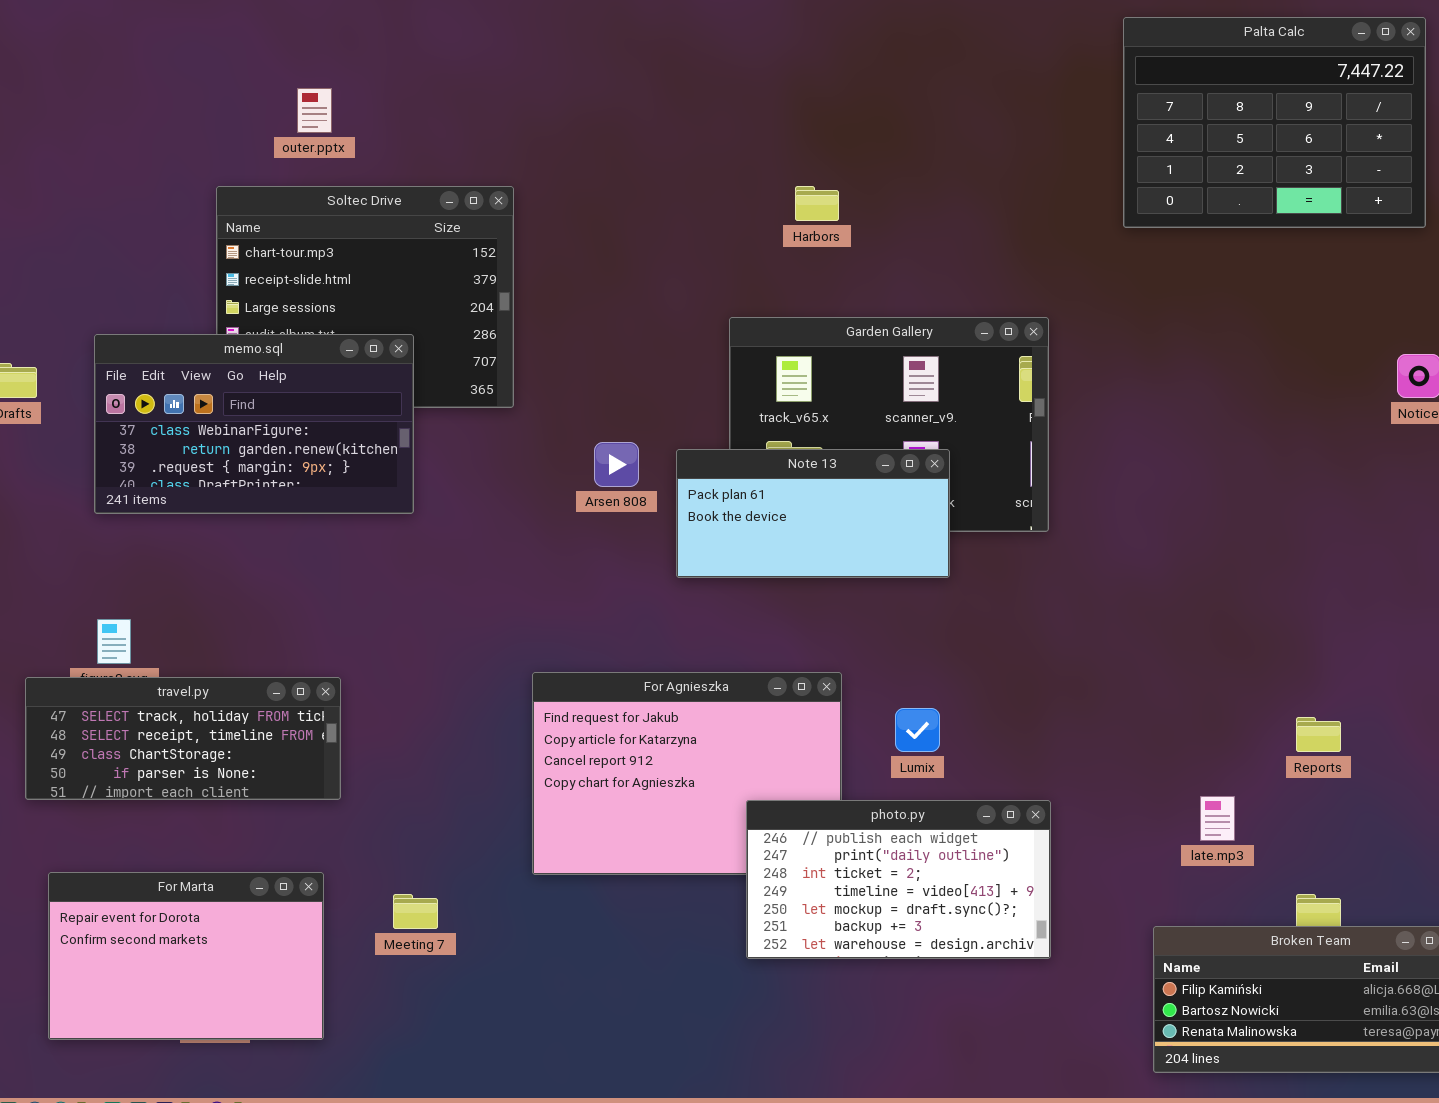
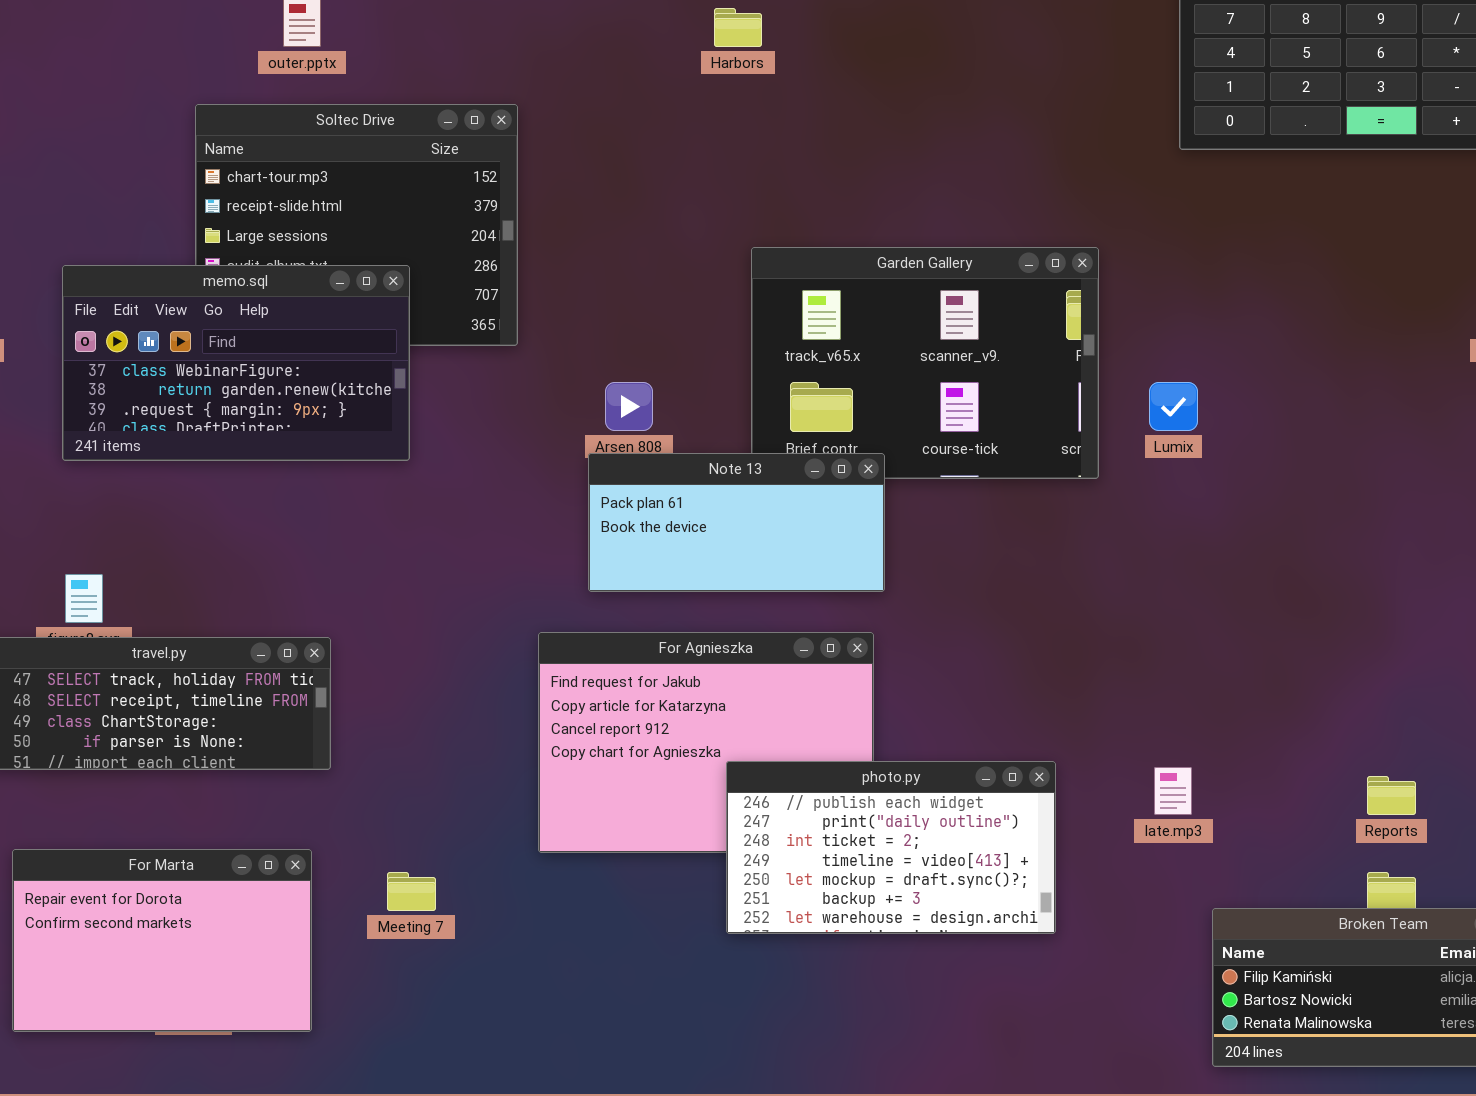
Harbors: [795,186,839,221] -> [714,8,762,47], moved
Note 13: [676,449,950,578] -> [588,453,885,592], moved
Lumix: [895,708,940,752] -> [1149,382,1198,431], moved
Reports: [1296,717,1341,752] -> [1367,776,1416,815], moved
late.mp3: [1200,796,1235,841] -> [1154,767,1192,815], moved
photo.py: [746,800,1051,959] -> [726,761,1056,934], moved

